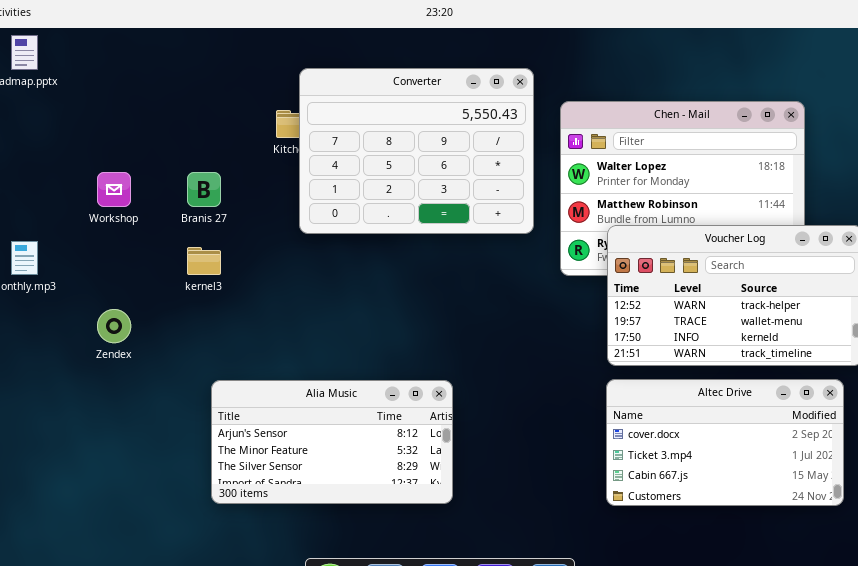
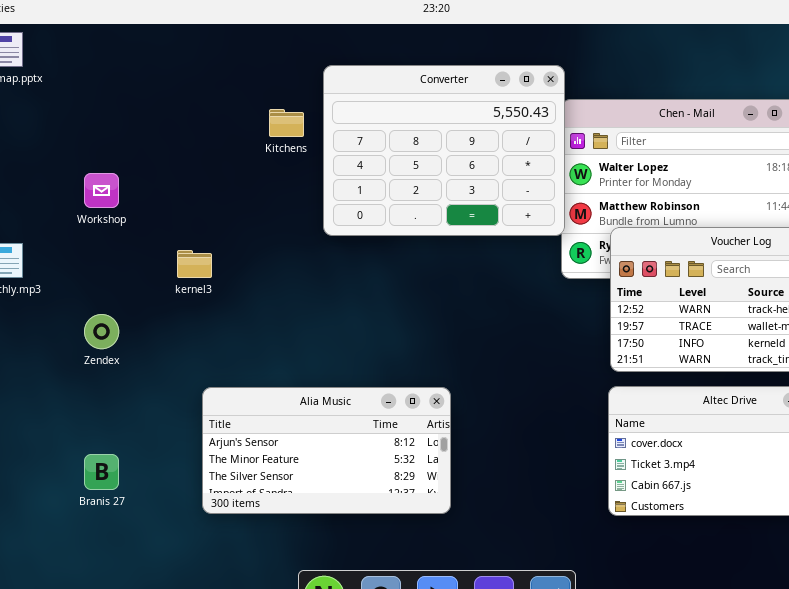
Converter: [299,68,534,234] -> [323,65,565,236], moved
Branis 27: [187,172,221,207] -> [84,454,119,490], moved

